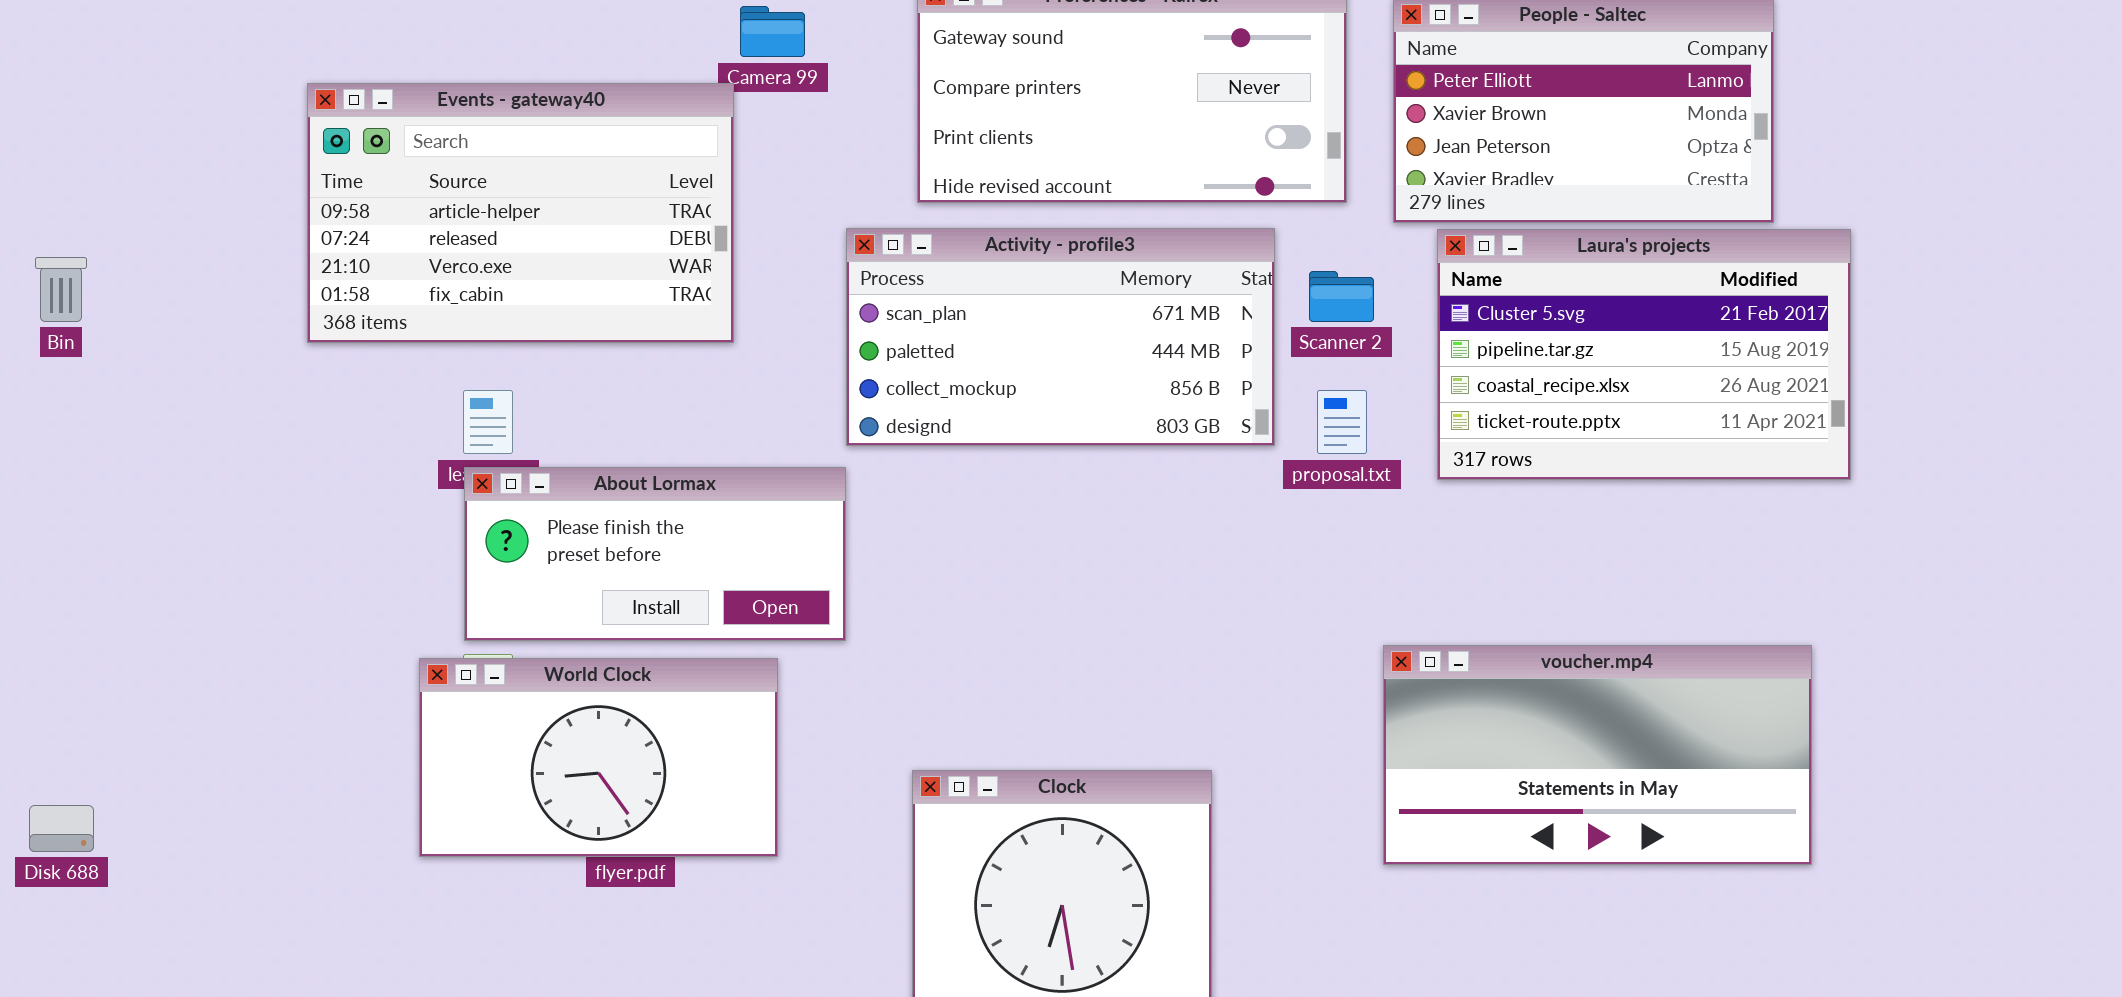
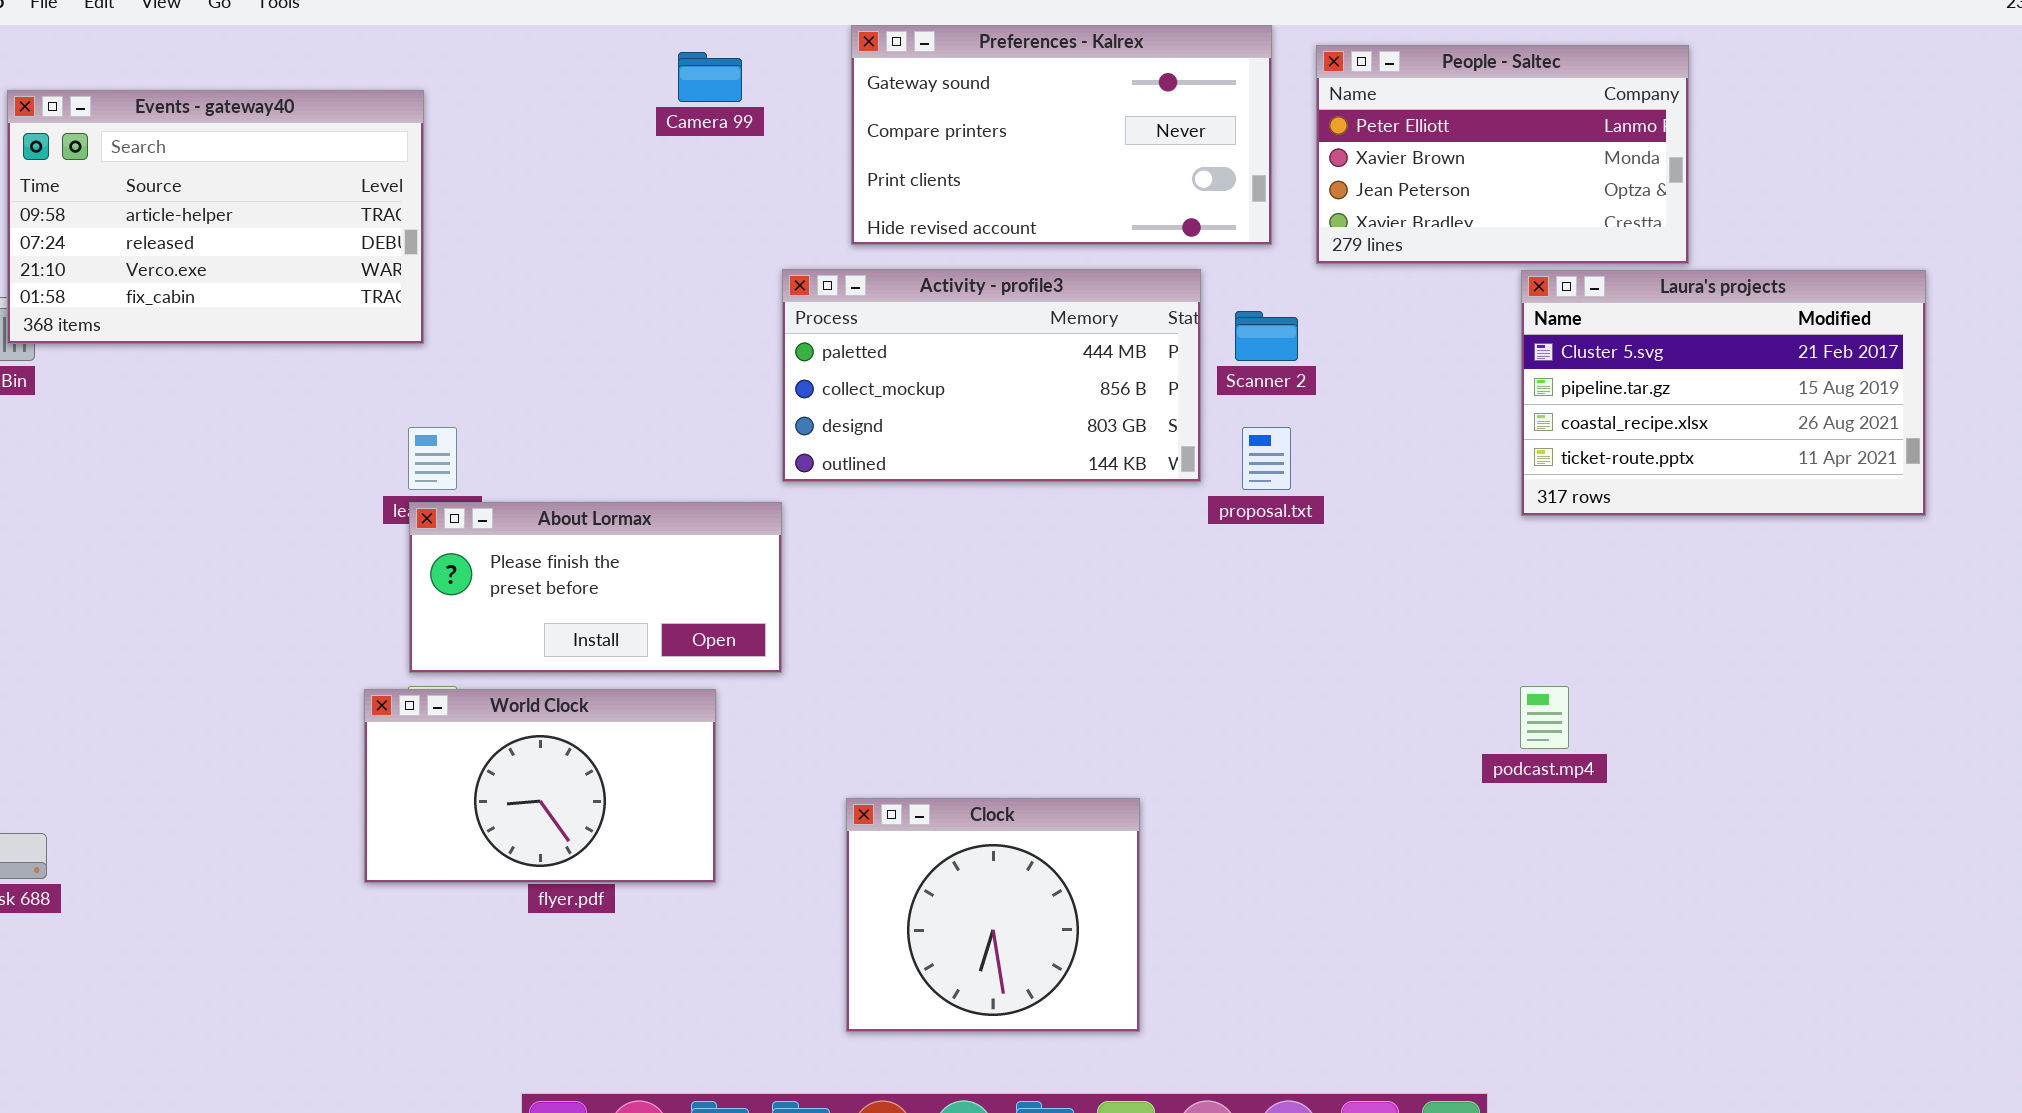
Events - gateway40: [307,83,734,343] -> [7,90,424,344], moved
Activity - profile3: [846,228,1275,446] -> [782,269,1201,482], scrolled down 1 row
Laura's projects: [1437,229,1851,480] -> [1521,270,1926,516], moved
voucher.mp4: [1383,645,1812,865] -> none, closed

